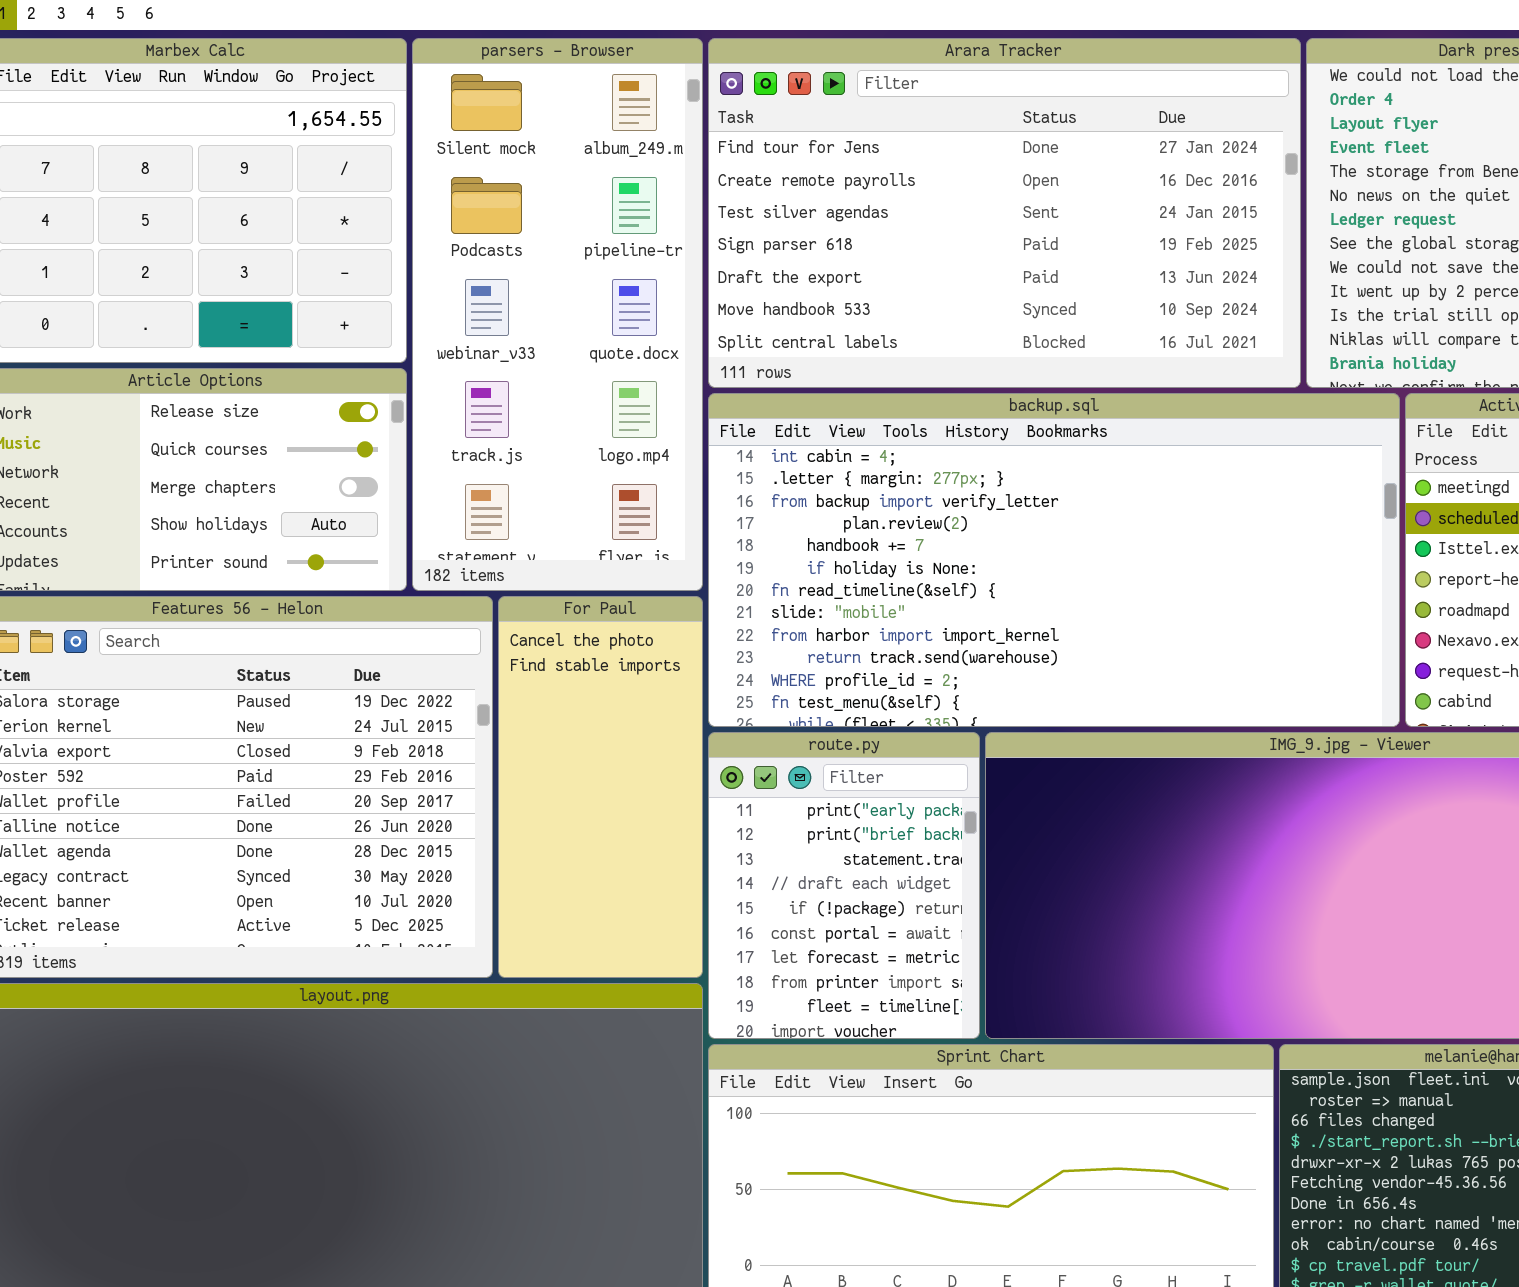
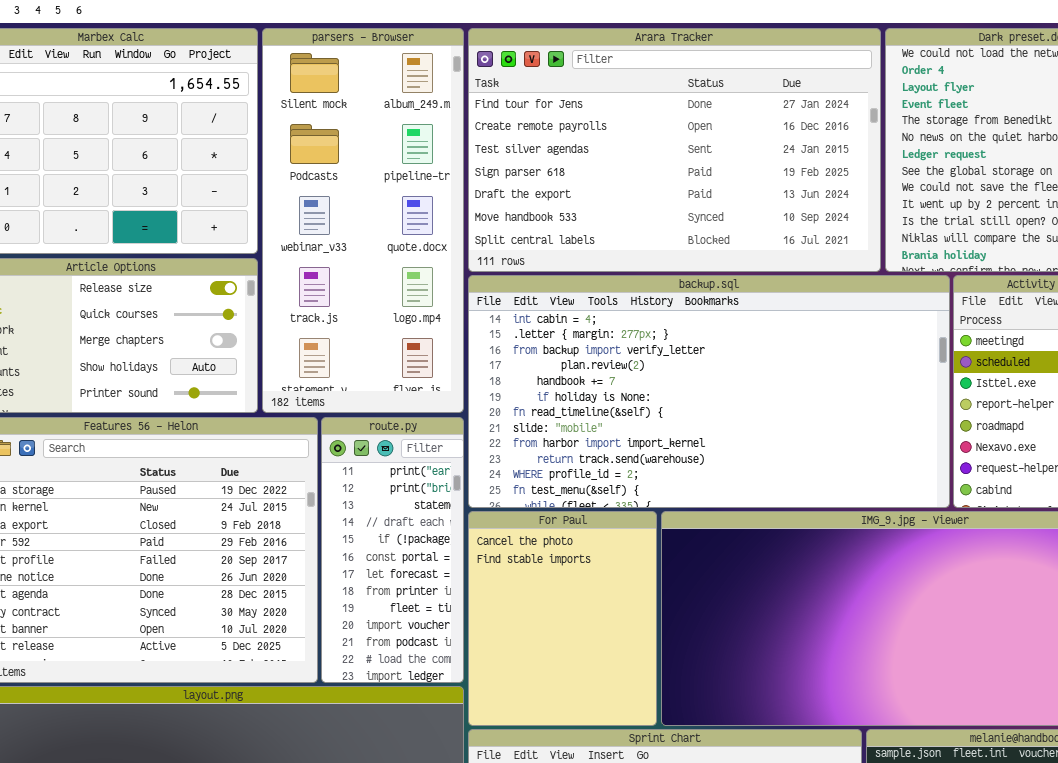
For Paul: [498,596,703,978] -> [468,511,657,726], moved, resized
route.py: [708,732,980,1039] -> [321,417,464,683], moved, resized

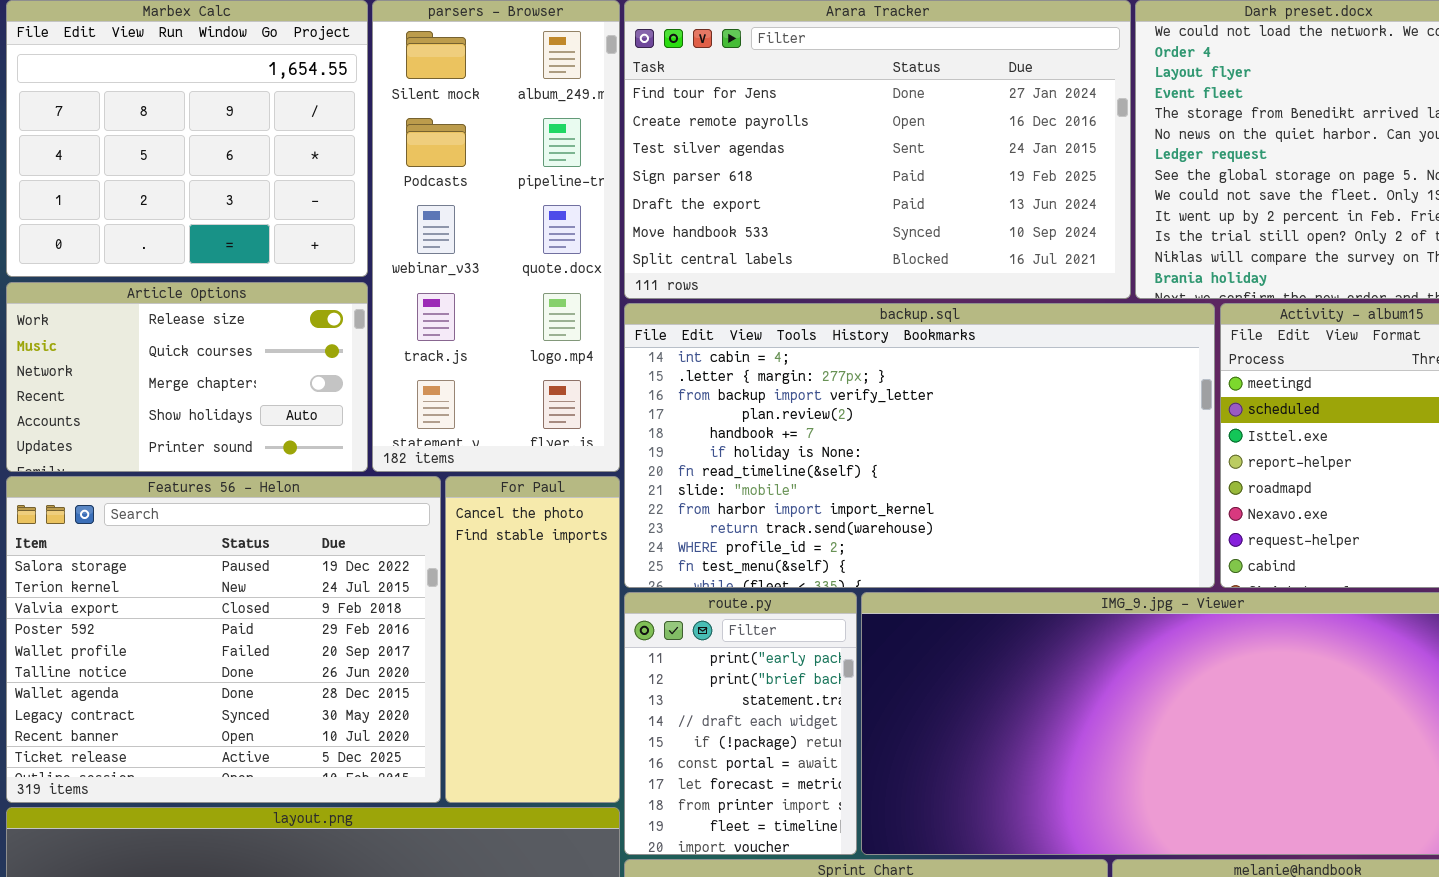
route.py: [321,417,464,683] -> [624,592,857,855], moved, resized
For Paul: [468,511,657,726] -> [445,476,620,803], moved, resized

